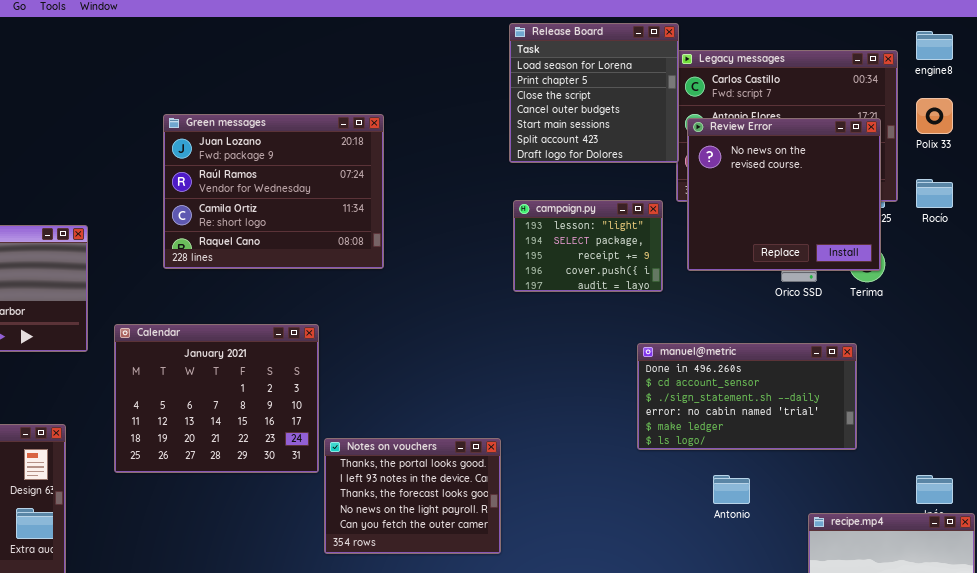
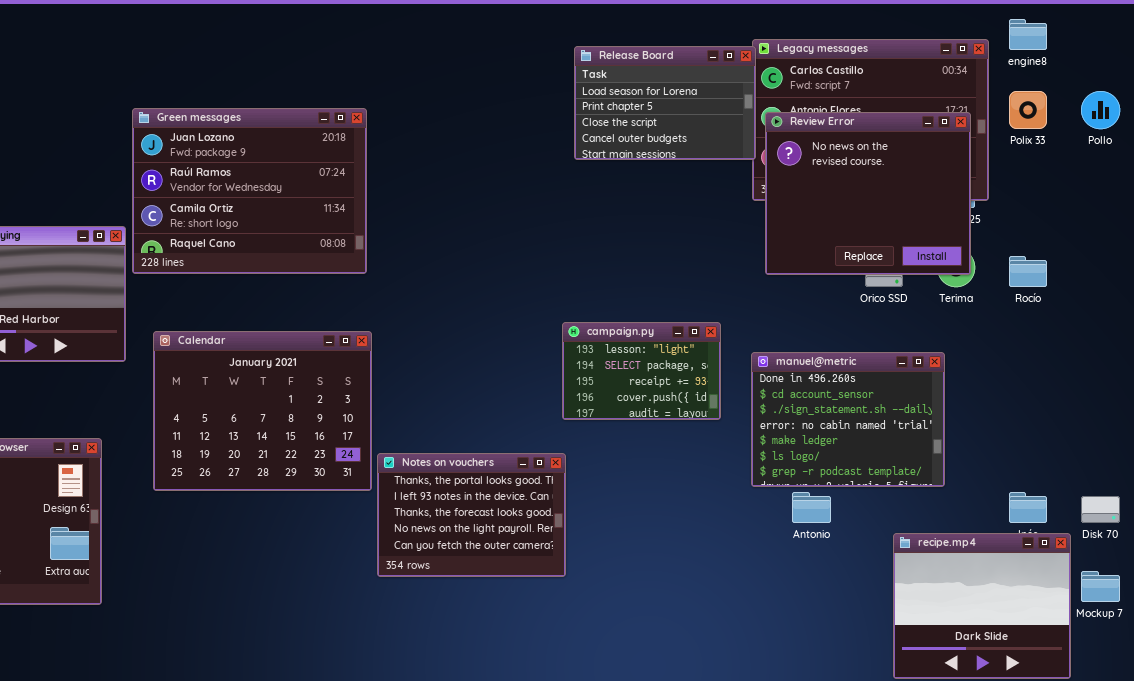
Release Board: [509,23,679,163] -> [574,46,756,160], resized
Green messages: [163,114,384,269] -> [132,108,367,274], moved
Rocío: [916,179,953,208] -> [1009,256,1047,287], moved
campaign.py: [513,200,663,292] -> [562,322,721,420], moved
manuel@metric: [637,343,857,450] -> [751,352,945,487], resized

